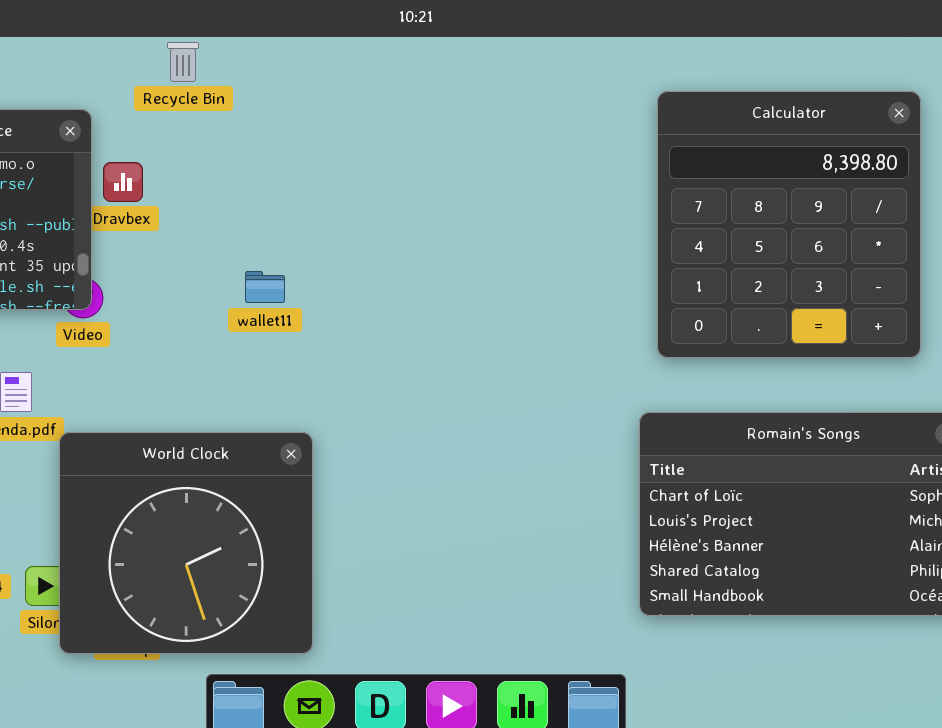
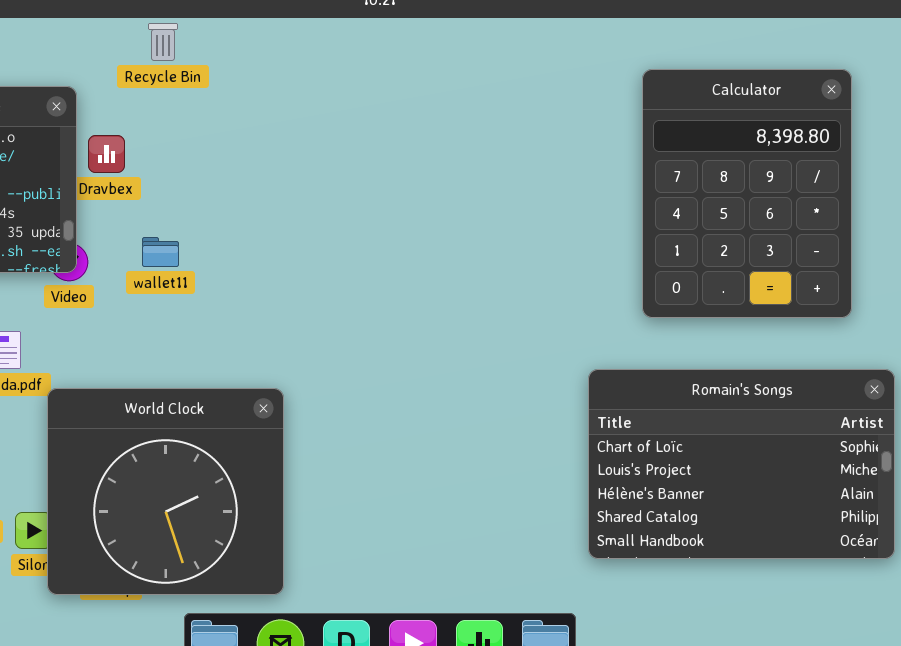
Calculator: [657,91,921,358] -> [642,69,852,318], resized
wallet11: [245,271,285,303] -> [142,237,179,267], moved

